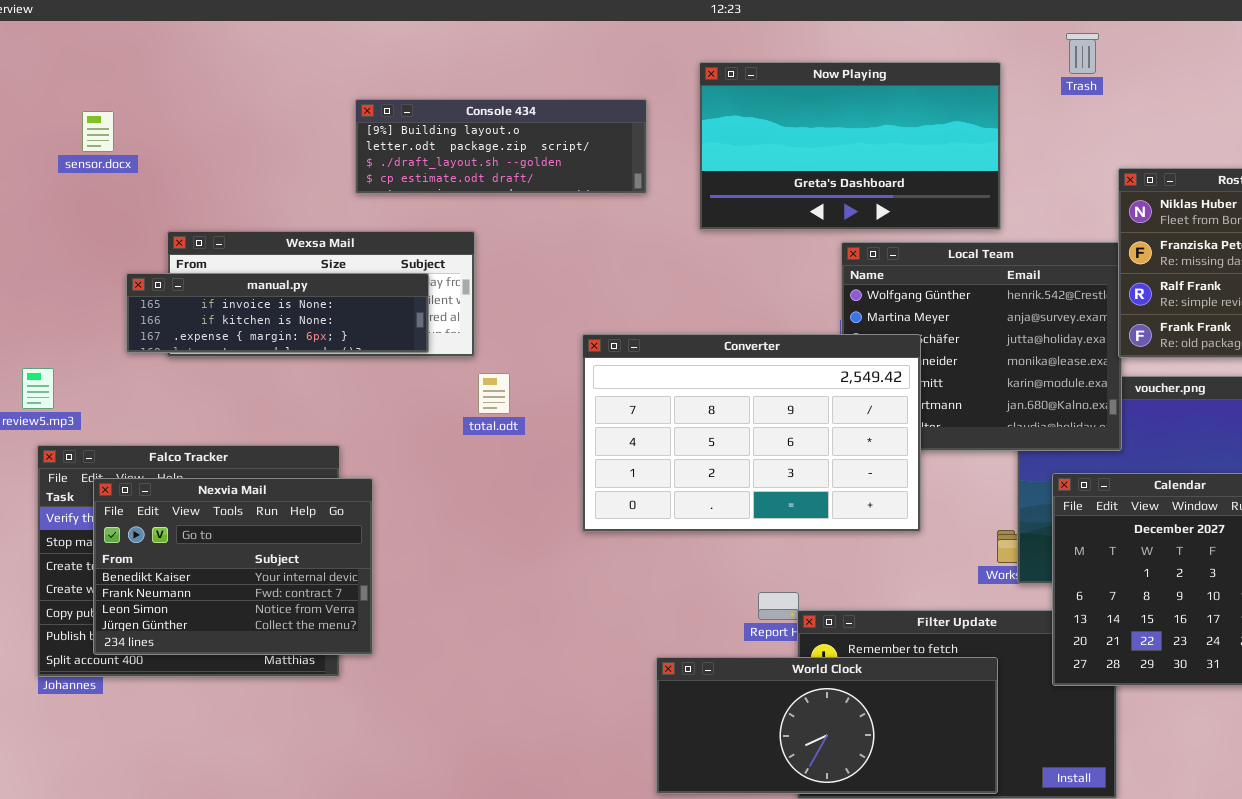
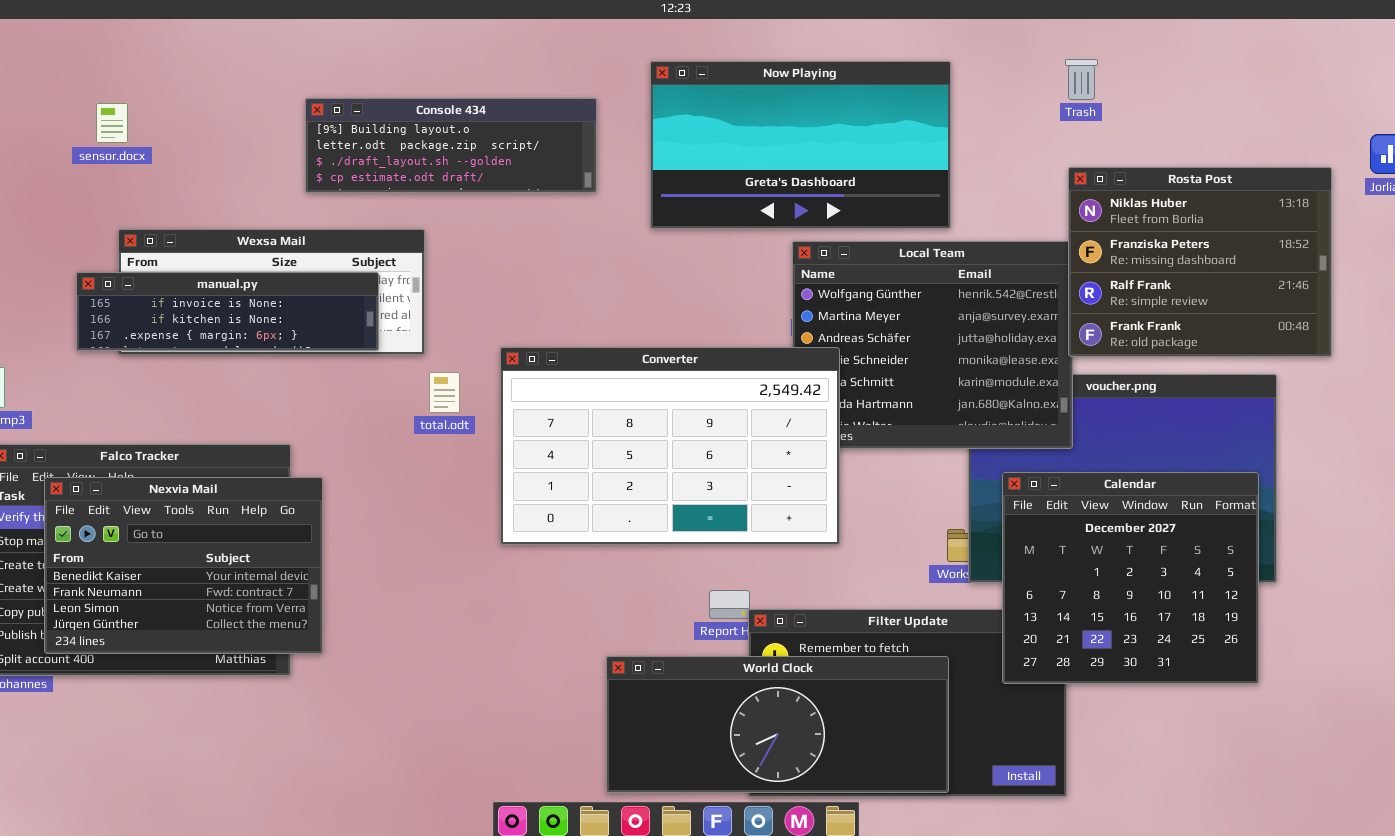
Trash: [1066,33,1099,74] -> [1065,59,1098,100], moved
sensor.docx: [82,111,114,152] -> [96,103,128,143], moved
Converter: [582,334,921,532] -> [500,347,840,545], moved

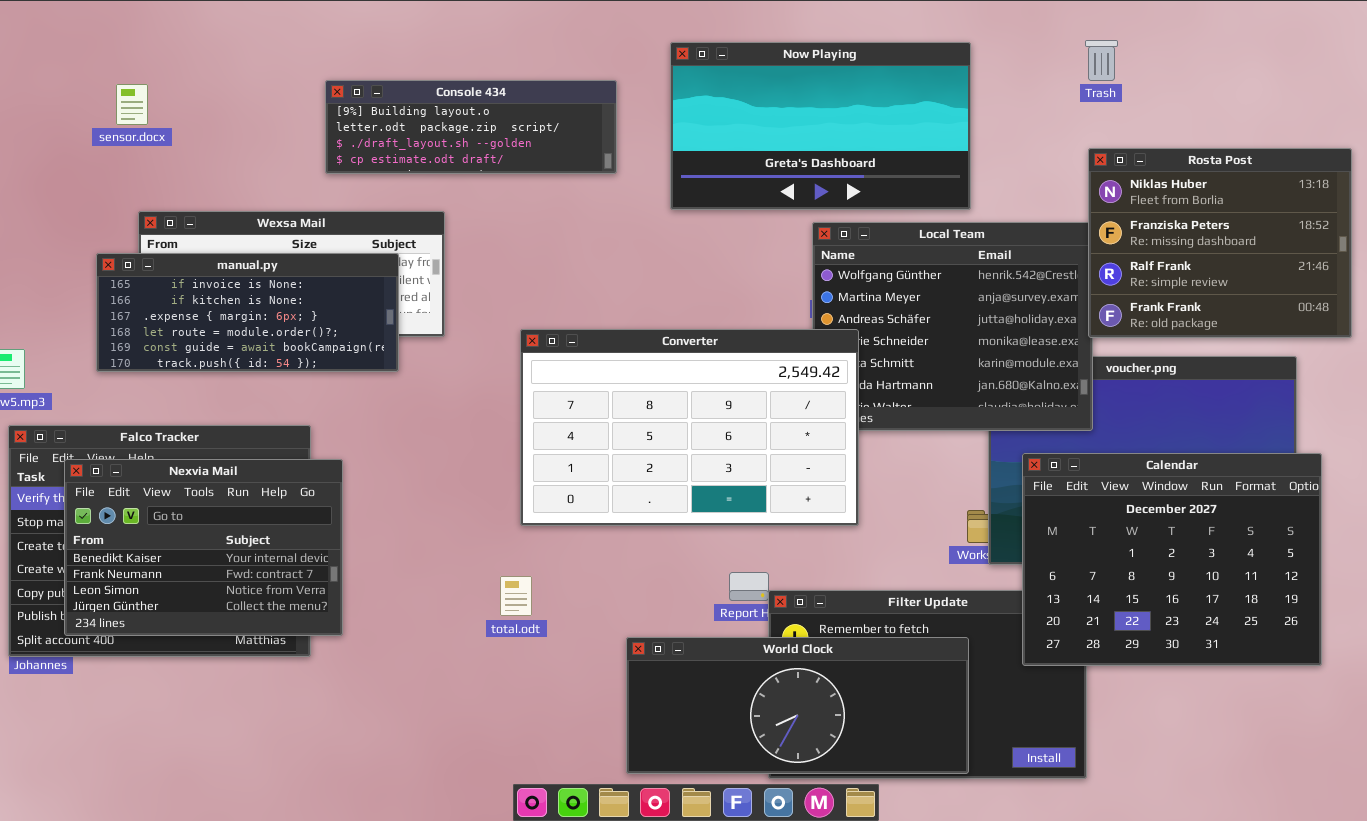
manual.py: [76,272,379,351] -> [96,253,399,372], resized
total.odt: [429,372,460,413] -> [500,576,532,616], moved
Calendar: [1002,472,1259,684] -> [1022,453,1322,666], resized

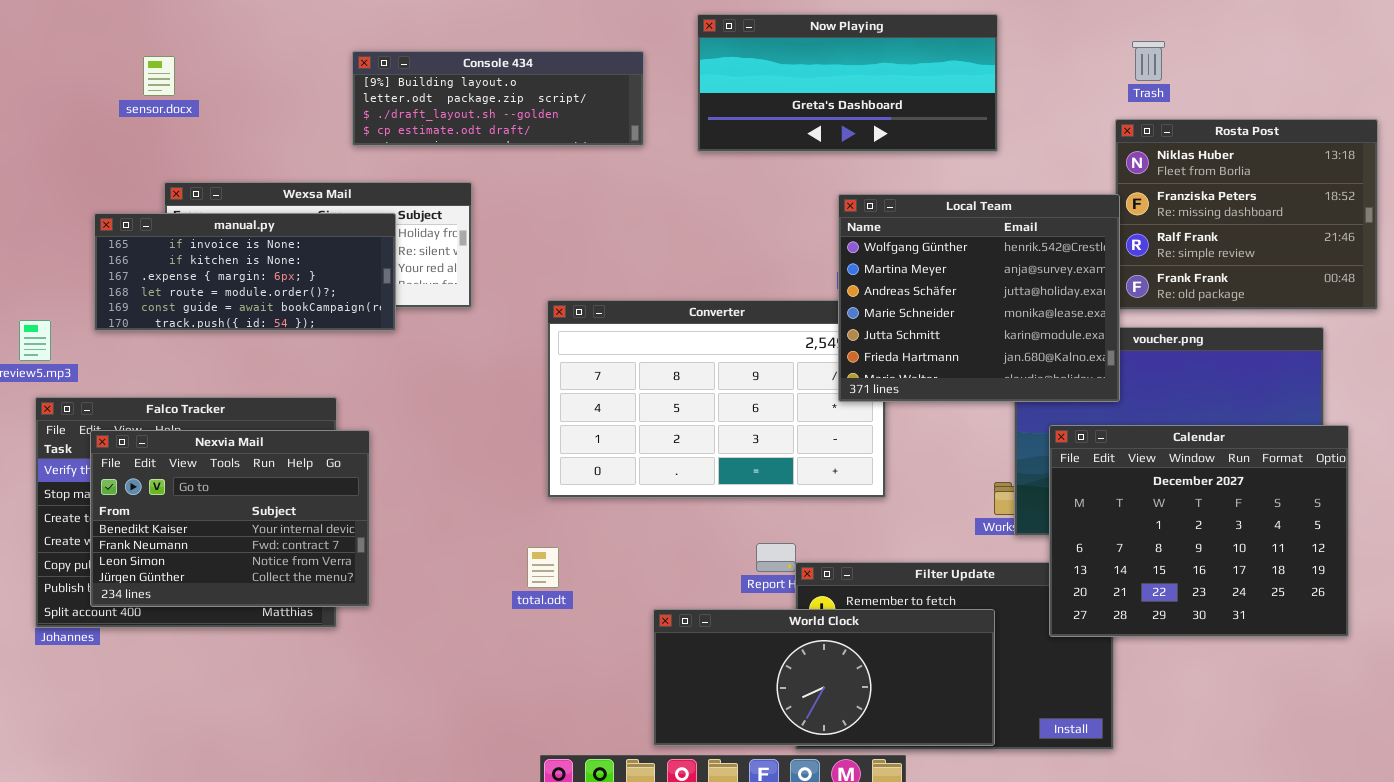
Trash: [1085,40,1118,81] -> [1132,41,1165,81], moved
Now Playing: [670,42,971,210] -> [697,14,998,152], resized
Local Team: [812,222,1093,431] -> [838,194,1120,402], raised
manual.py: [96,253,399,372] -> [94,213,396,331], moved

